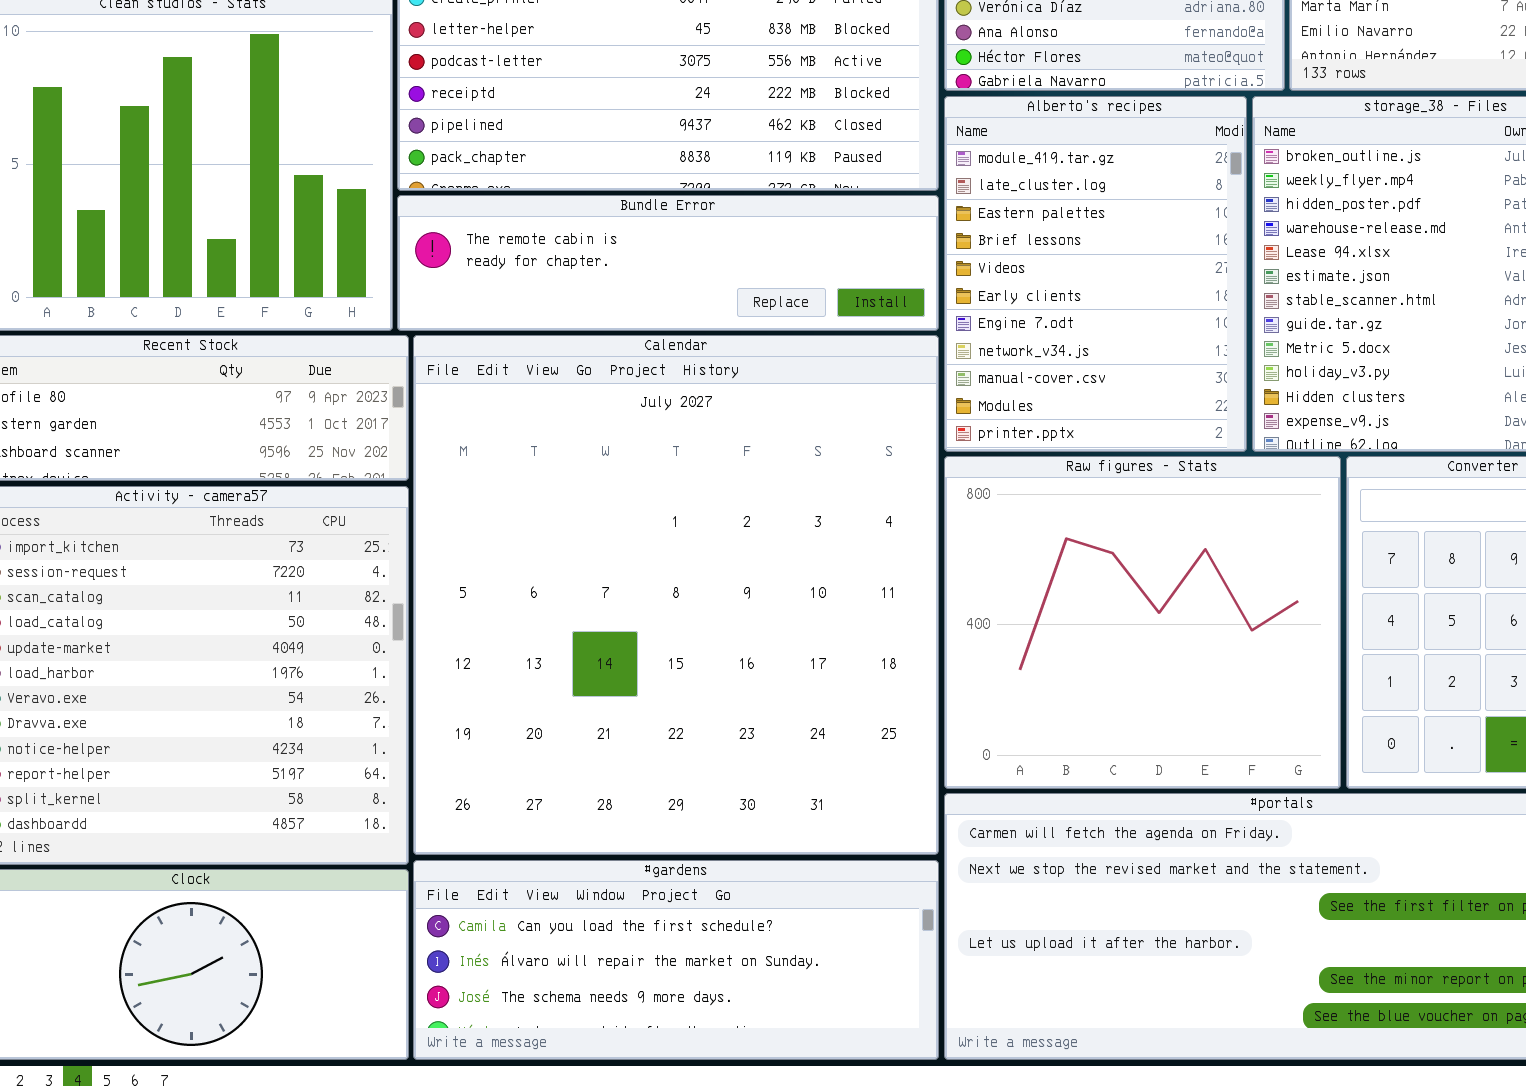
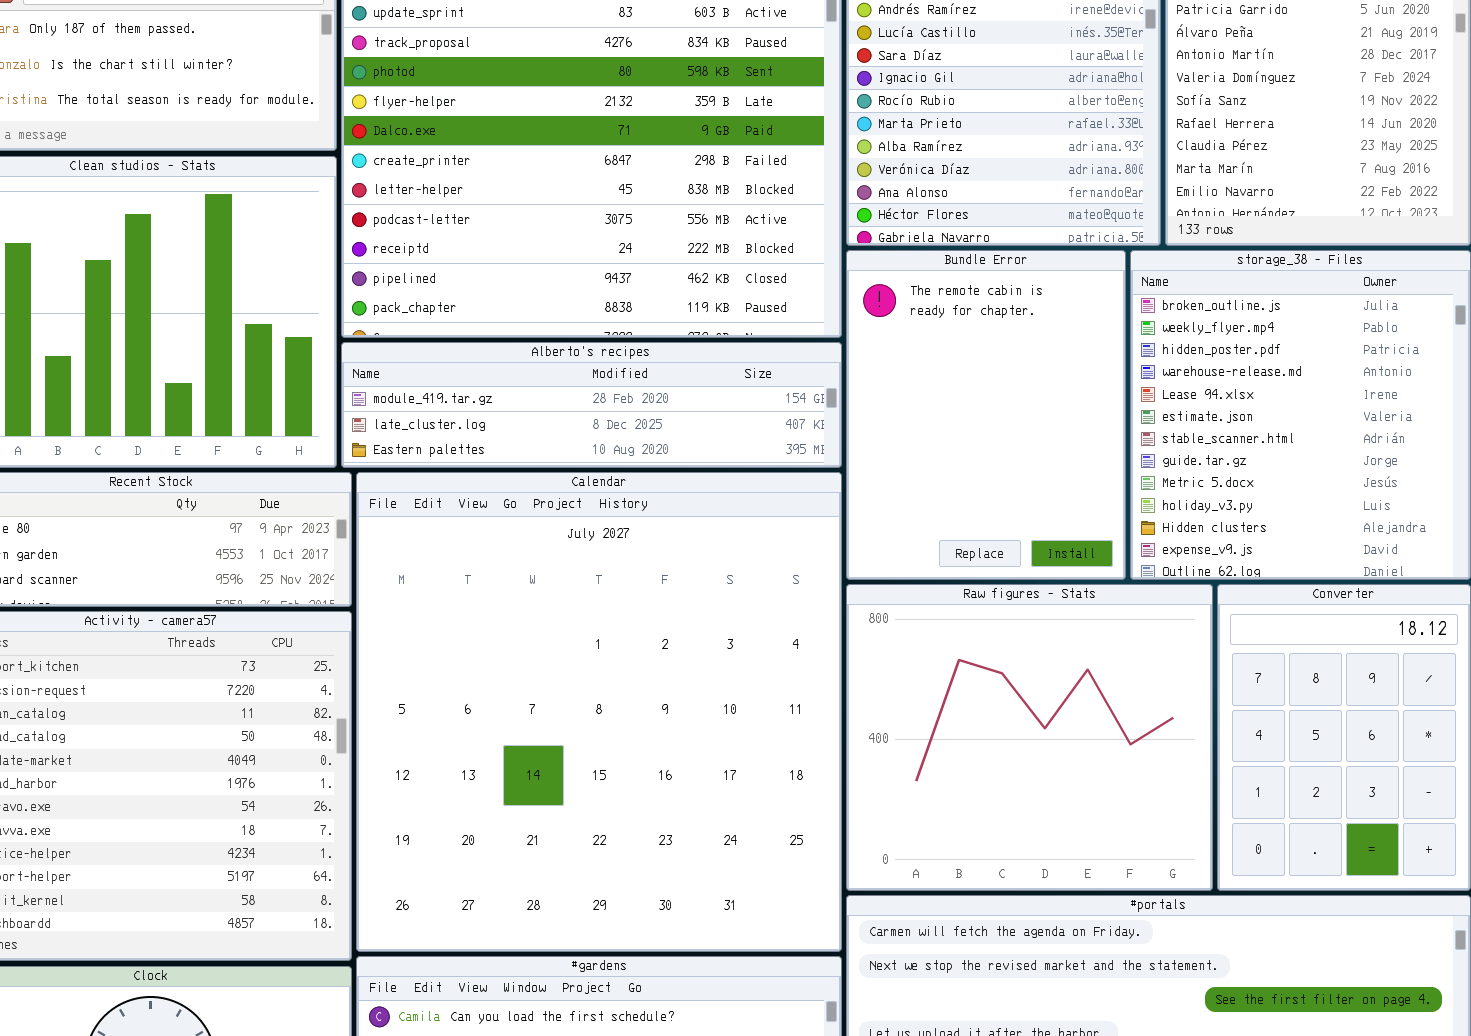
Alberto's recipes: [944,96,1247,452] -> [341,342,842,468], moved, resized
Bundle Error: [397,195,939,331] -> [846,250,1126,580], moved, resized

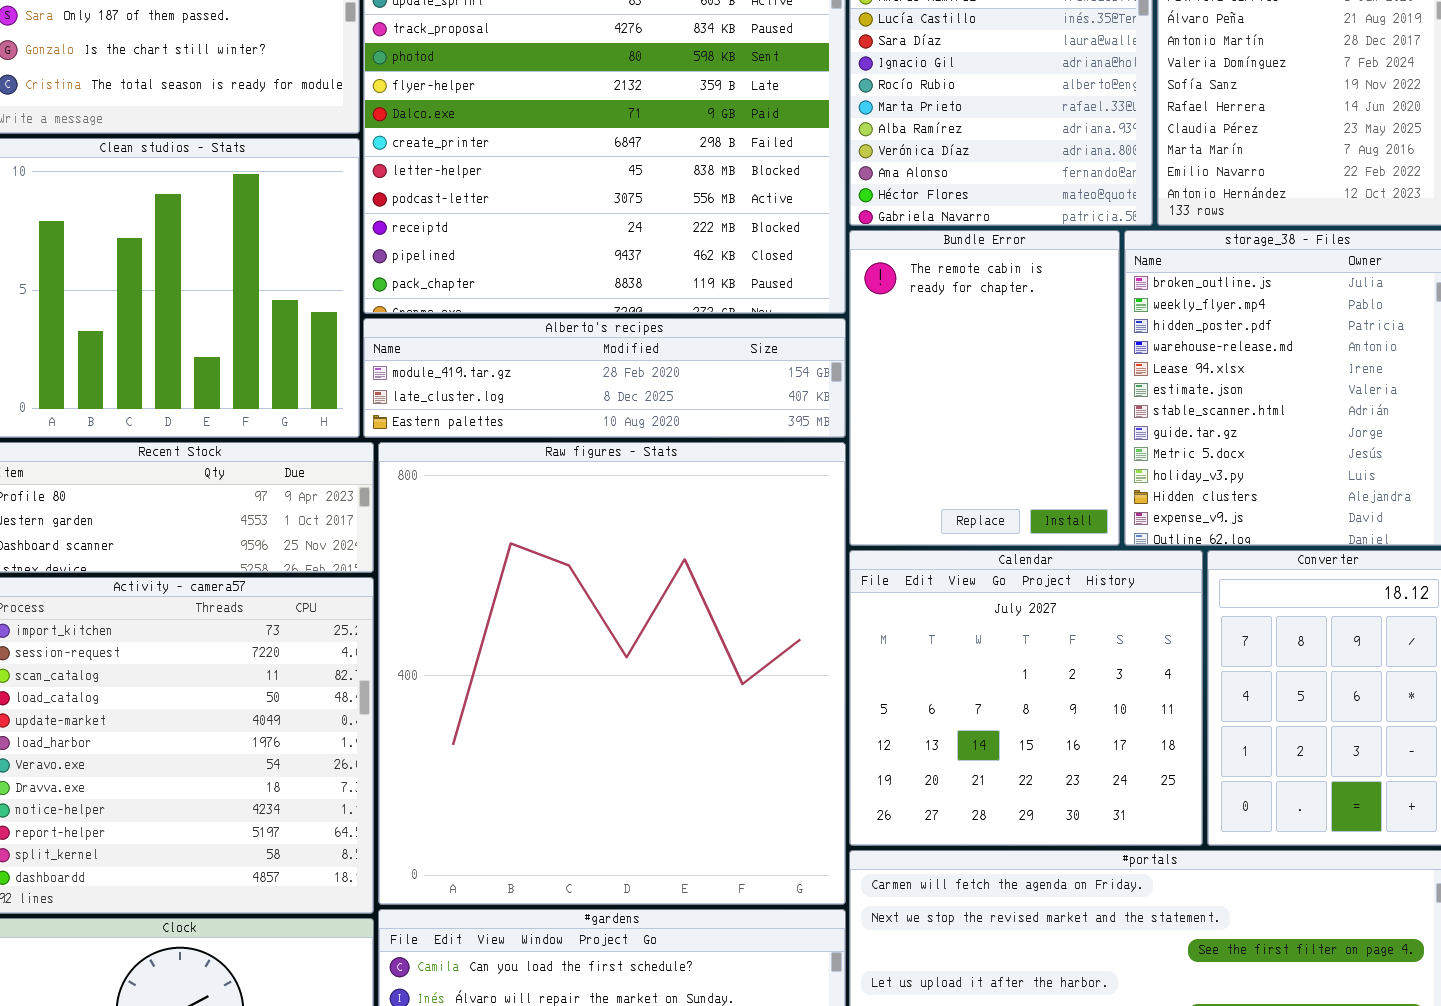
Calendar: [356,472,842,952] -> [849,550,1203,846], moved, resized
Raw figures - Stats: [846,584,1213,891] -> [378,442,846,905], moved, resized

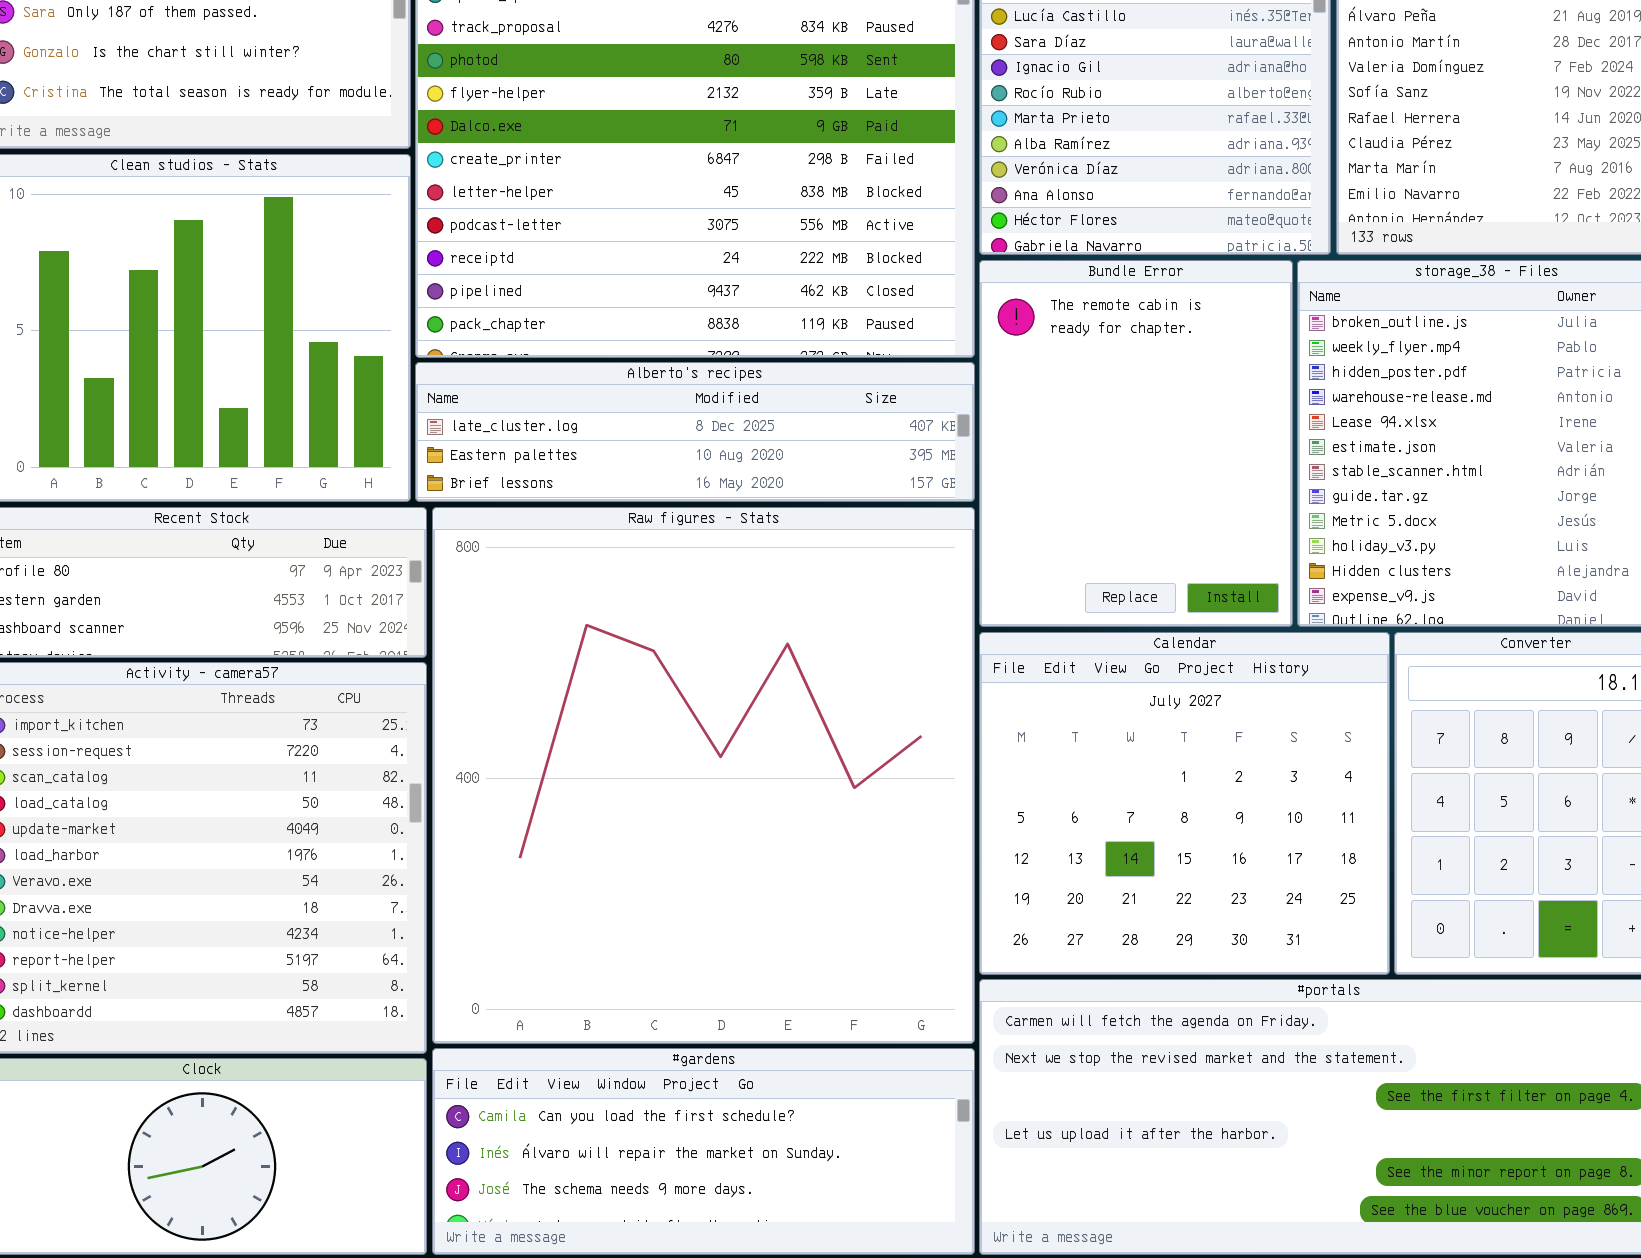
Alberto's recipes: [363,318,846,438] -> [415,362,975,502], scrolled down 1 row

